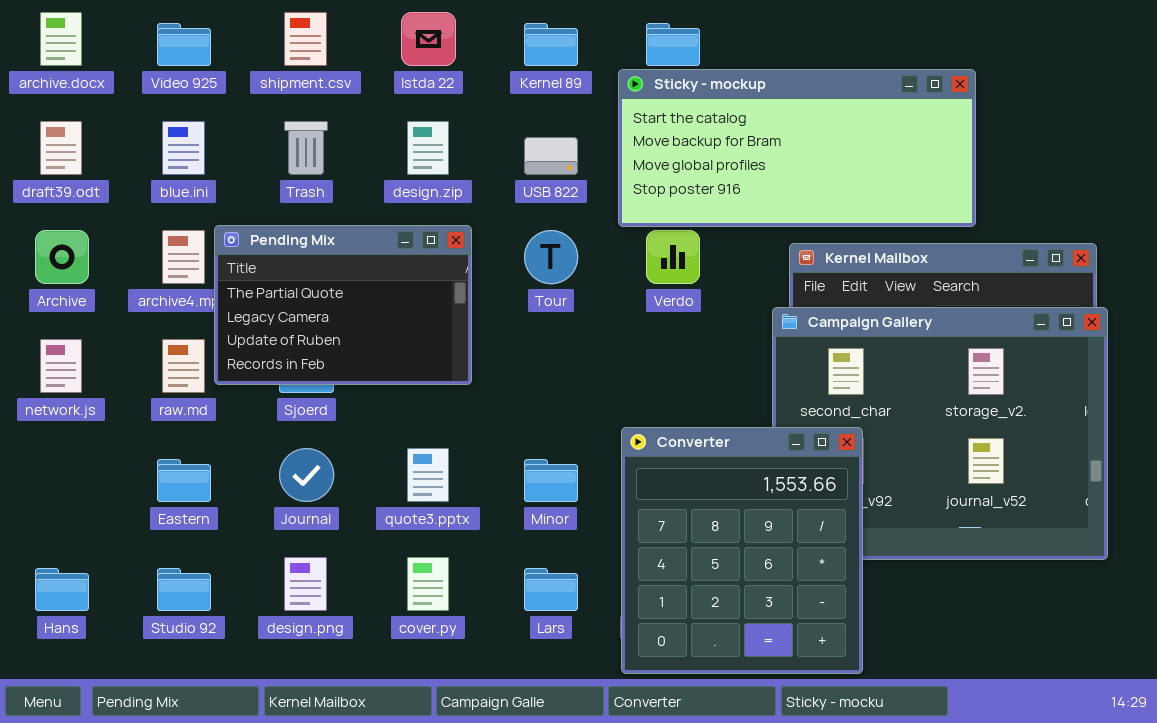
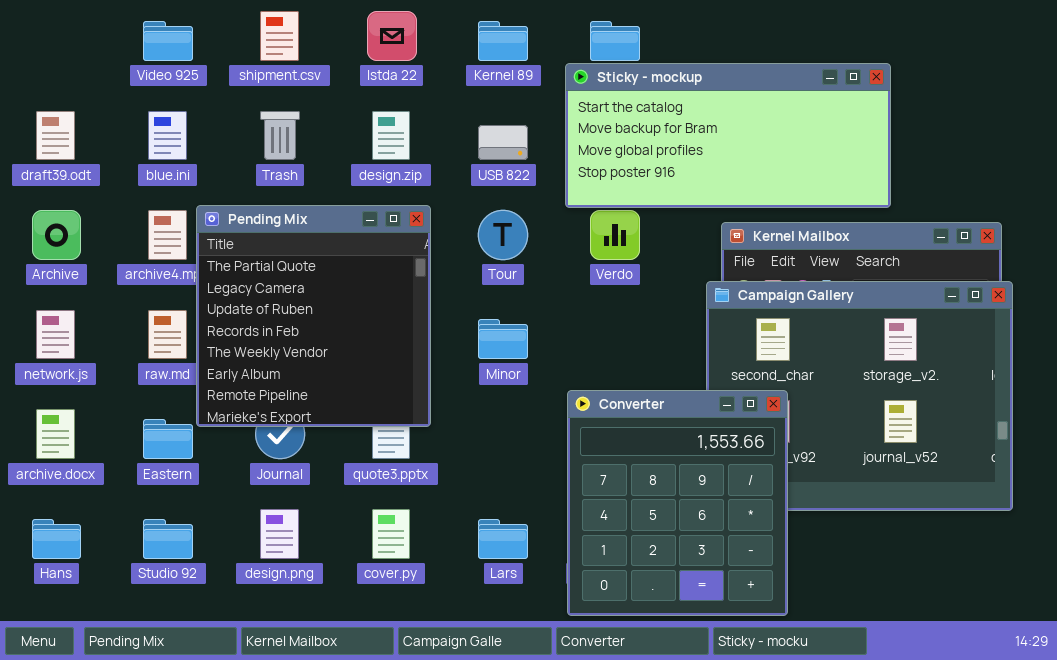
archive.docx: [40,12,82,66] -> [36,409,75,459], moved
Pending Mix: [214,225,472,385] -> [196,205,431,427], resized
Minor: [524,459,578,502] -> [478,319,528,359], moved

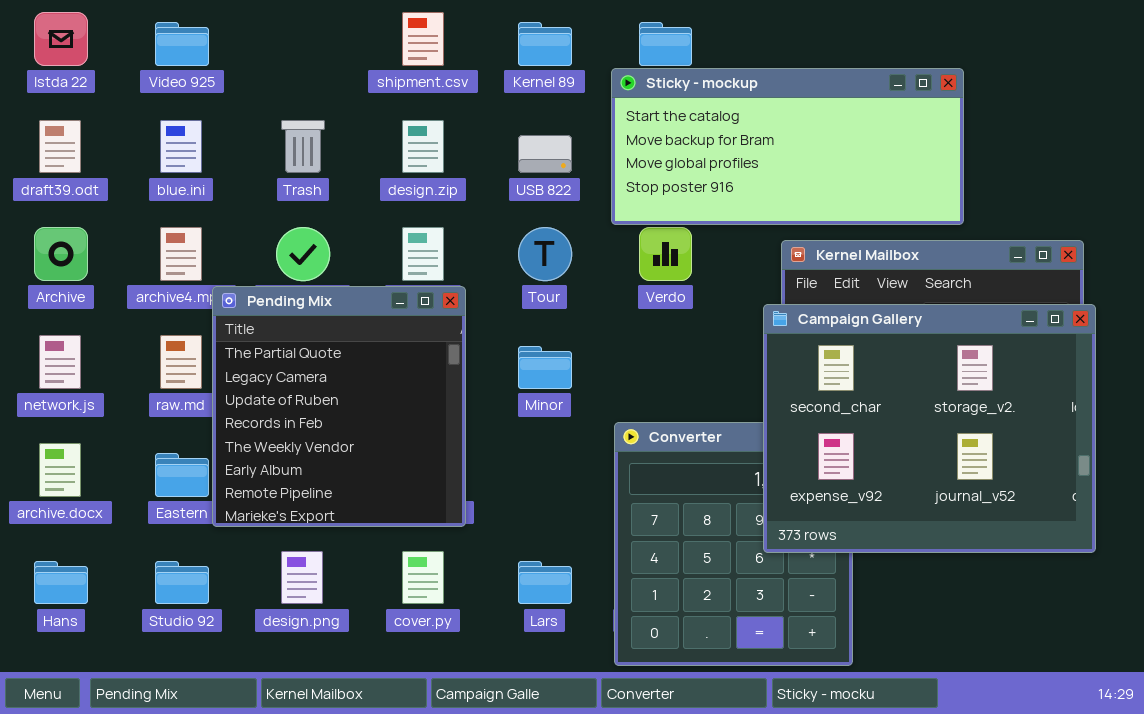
shipment.csv: [260,11,299,61] -> [402,12,444,66], moved
Istda 22: [367,11,417,61] -> [34,12,88,66], moved
Pending Mix: [196,205,431,427] -> [212,286,466,527], moved
Campaign Gallery: [706,281,1013,511] -> [763,304,1096,553], raised

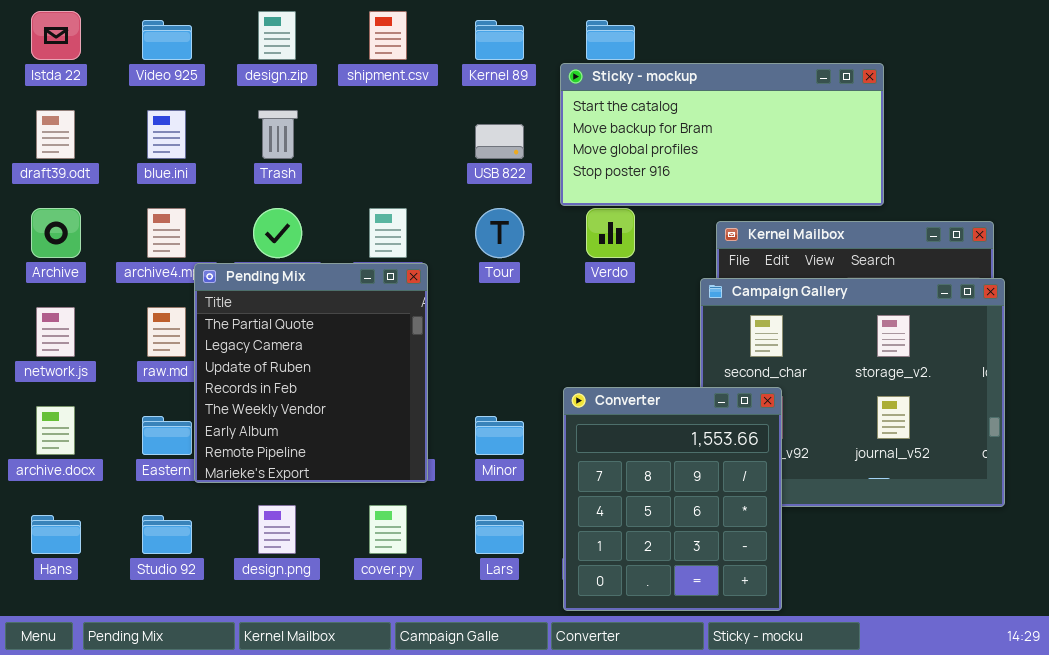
design.zip: [402,120,444,173] -> [258,11,296,60], moved
Minor: [518,346,572,389] -> [475,416,524,455], moved
Converter: [614,422,853,666] -> [563,387,782,611], raised

